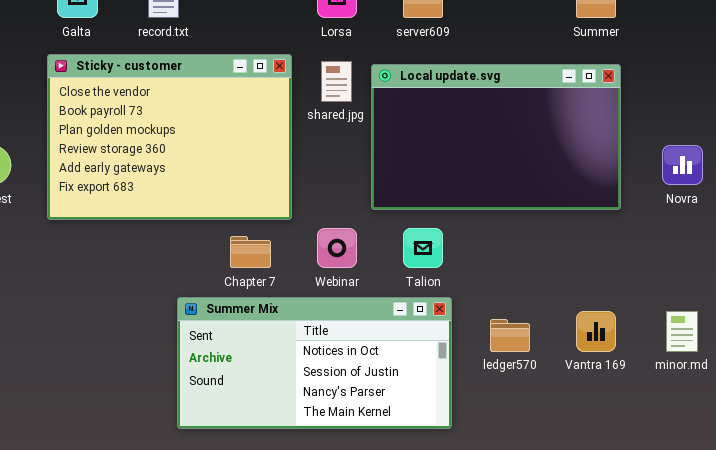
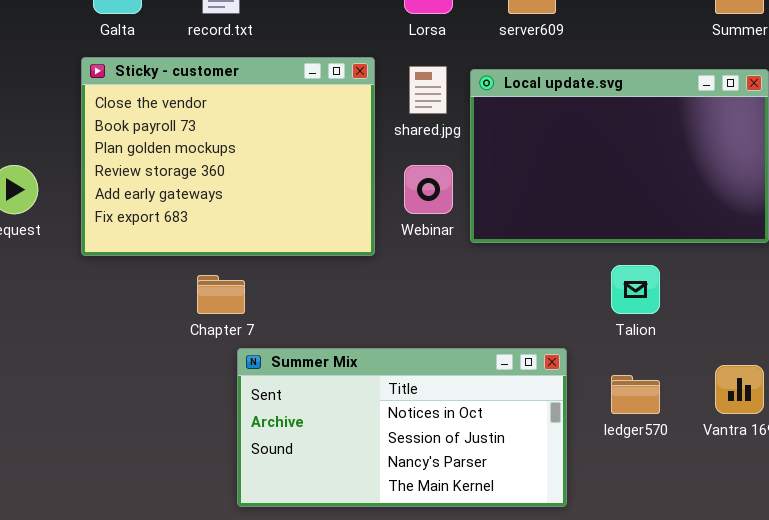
Webinar: [317,228,357,268] -> [404,165,453,214], moved
Talion: [403,228,443,268] -> [611,265,660,314], moved
Chapter 7: [230,236,271,268] -> [197,275,245,314], moved

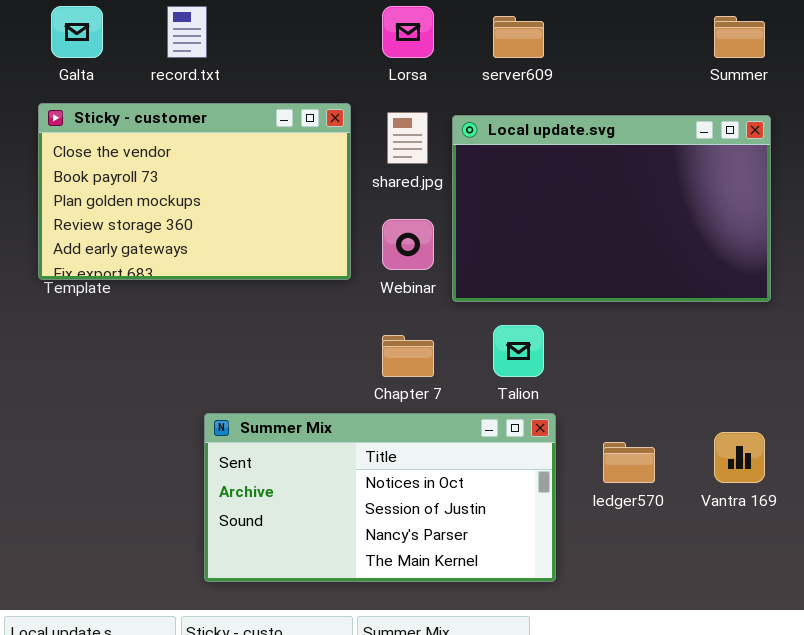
Sticky - customer: [81,57,375,256] -> [38,103,351,280], resized
Talion: [611,265,660,314] -> [493,325,544,377], moved
Chapter 7: [197,275,245,314] -> [382,335,434,377], moved

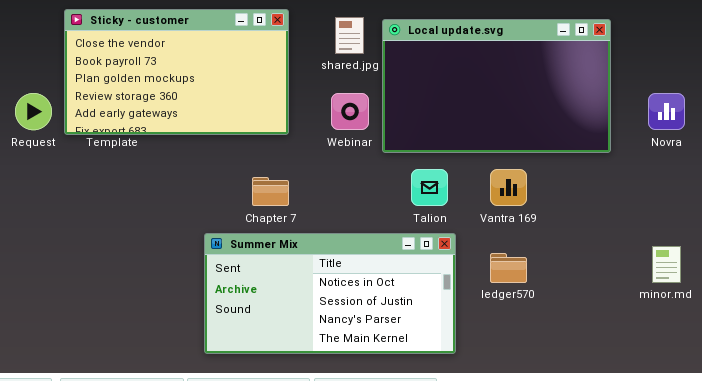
Sticky - customer: [38,103,351,280] -> [64,9,289,135], moved
Chapter 7: [382,335,434,377] -> [252,177,289,206], moved
Vantra 169: [714,432,765,483] -> [490,169,527,206], moved

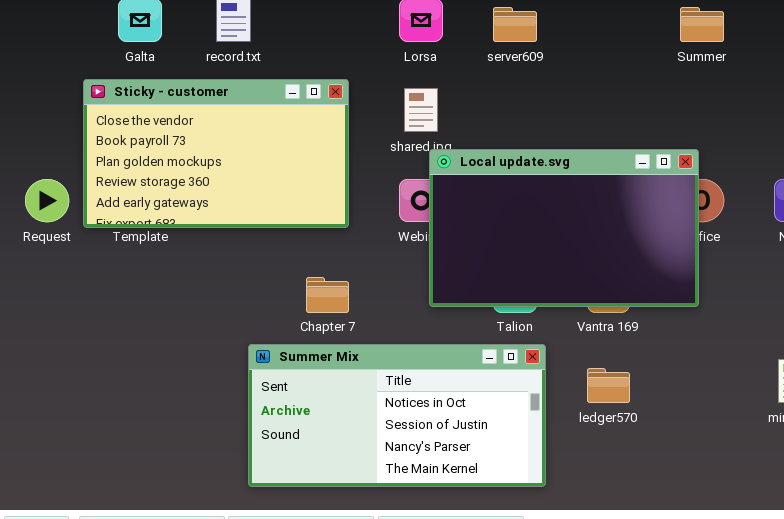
Local update.svg: [382,19,611,153] -> [429,149,699,307], moved

